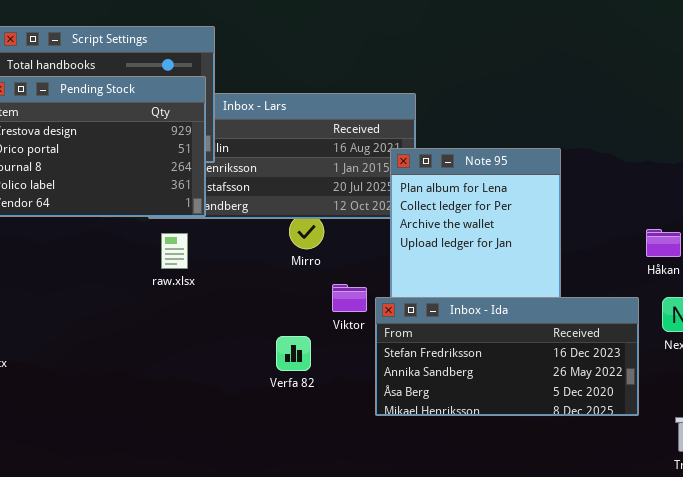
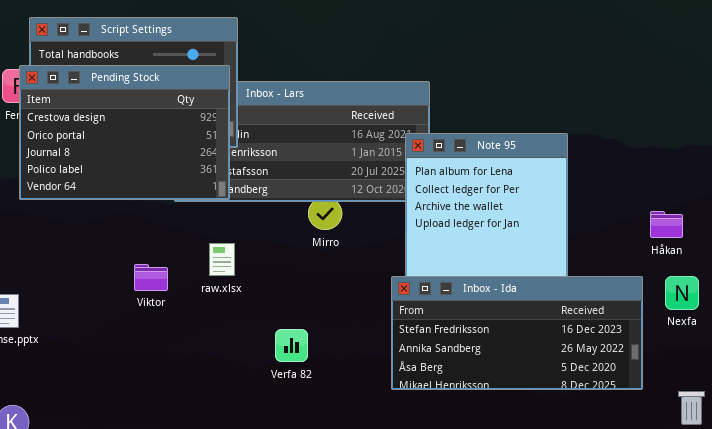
raw.xlsx: [161,233,188,269] -> [209,243,235,276], moved
Viktor: [332,284,367,312] -> [134,264,168,291], moved
Verfa 82: [276,336,311,371] -> [275,329,308,362], moved

